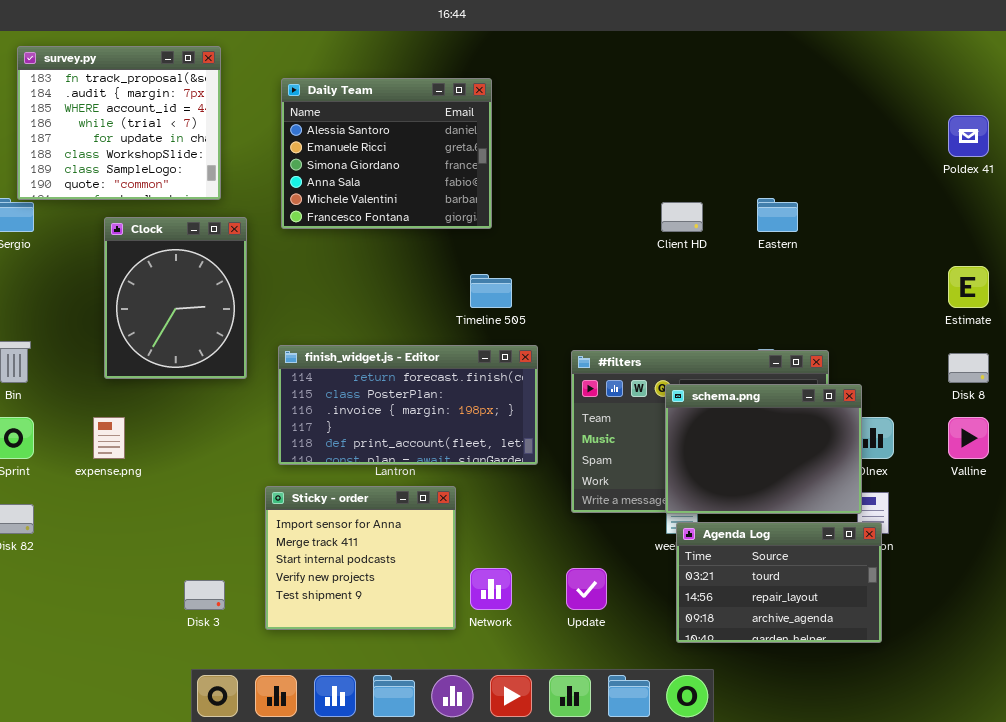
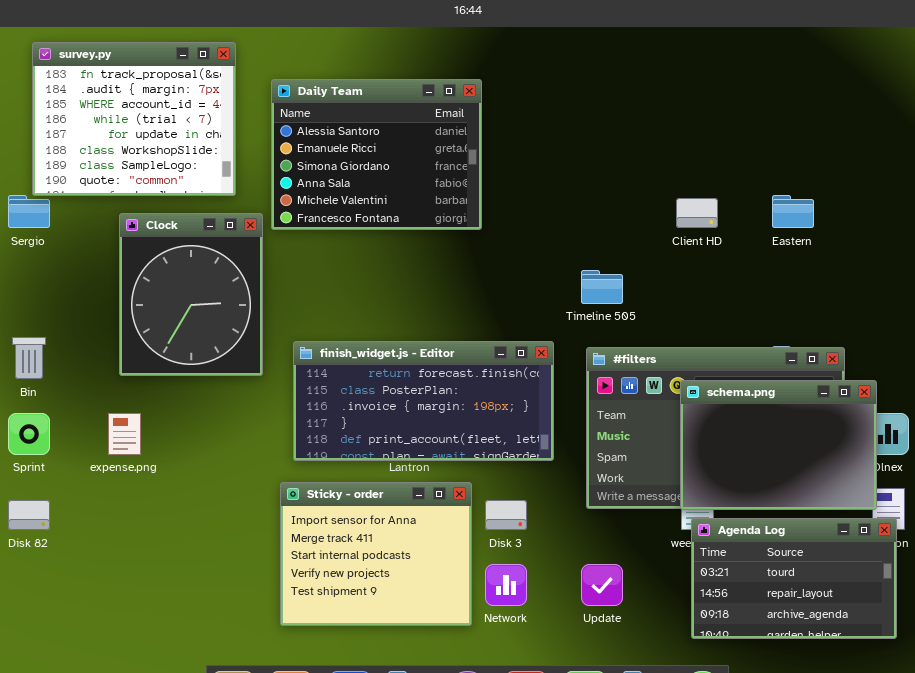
Daily Team: [281,78,492,229] -> [271,79,482,230], moved
Timeline 505: [470,274,512,308] -> [581,270,623,304], moved
Disk 3: [184,580,225,610] -> [485,500,527,530], moved

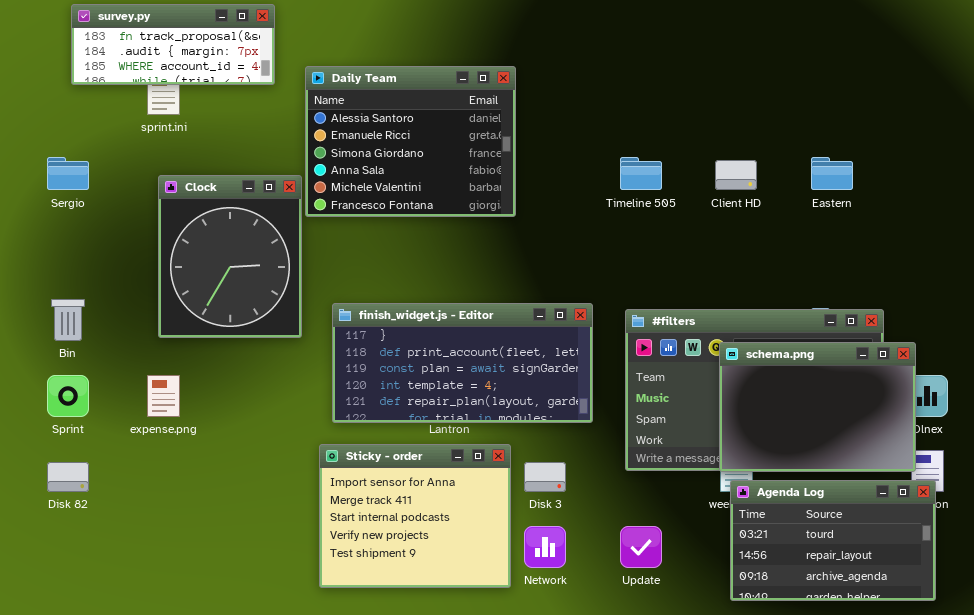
survey.py: [32,42,236,196] -> [71,4,275,85], resized
Daily Team: [271,79,482,230] -> [305,66,516,217], moved
Timeline 505: [581,270,623,304] -> [620,157,662,190], moved
finish_widget.js - Editor: [293,341,554,461] -> [332,303,593,423], scrolled down 3 rows

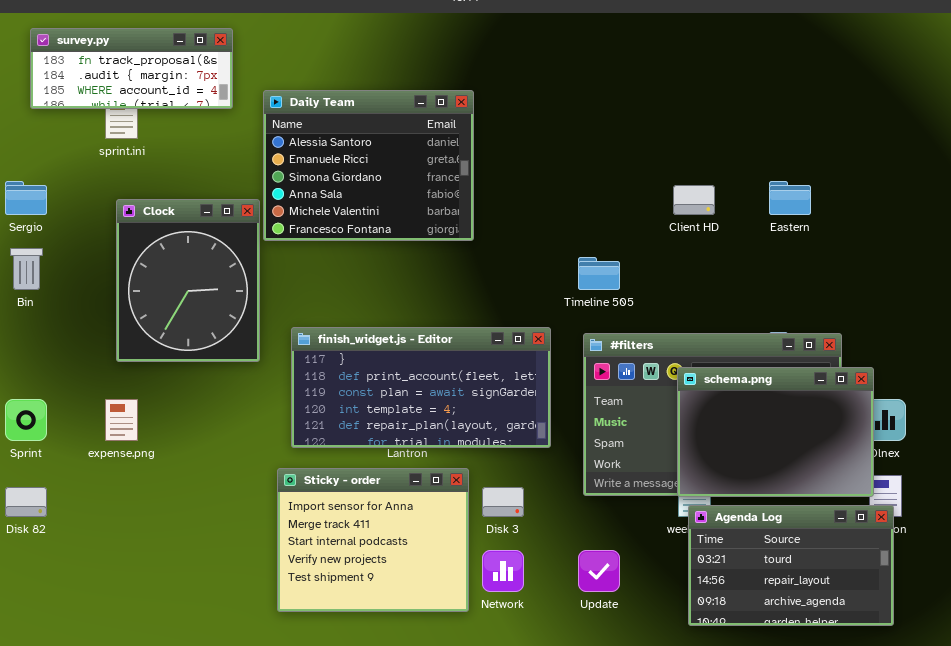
Timeline 505: [620,157,662,190] -> [578,257,620,290], moved
Bin: [51,299,85,341] -> [10,248,43,290], moved

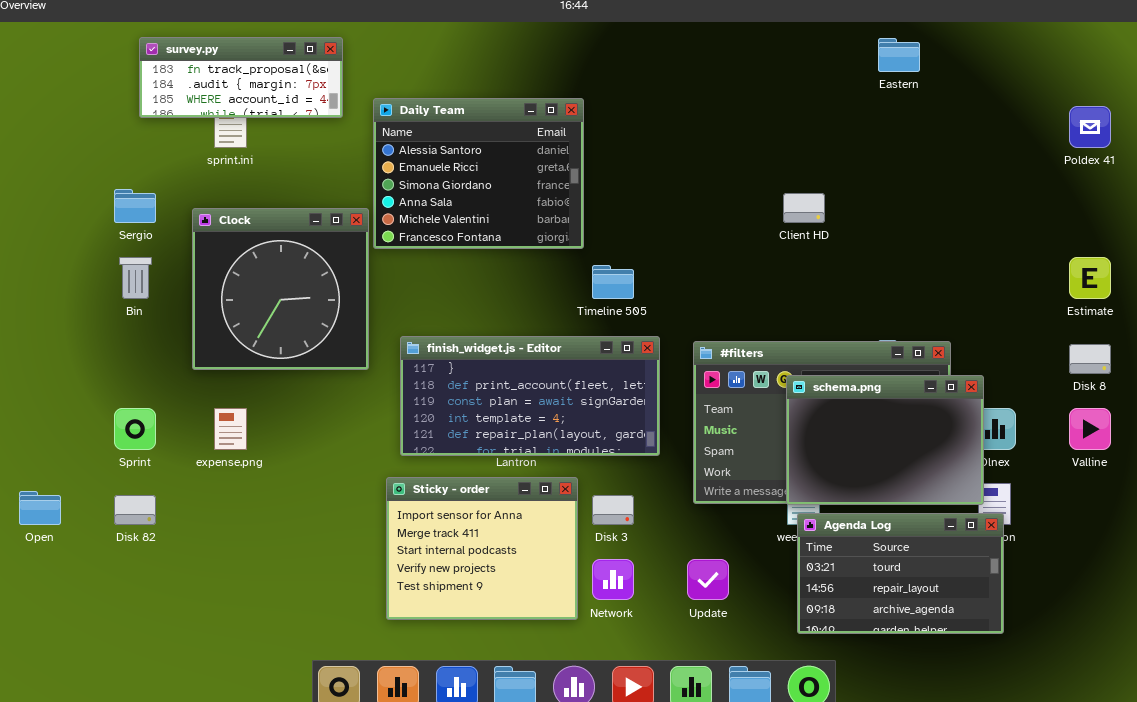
Eastern: [769,181,811,215] -> [878,38,920,72], moved
Clock: [116,199,260,362] -> [192,208,369,370], resized
Timeline 505: [578,257,620,290] -> [592,265,634,299], moved

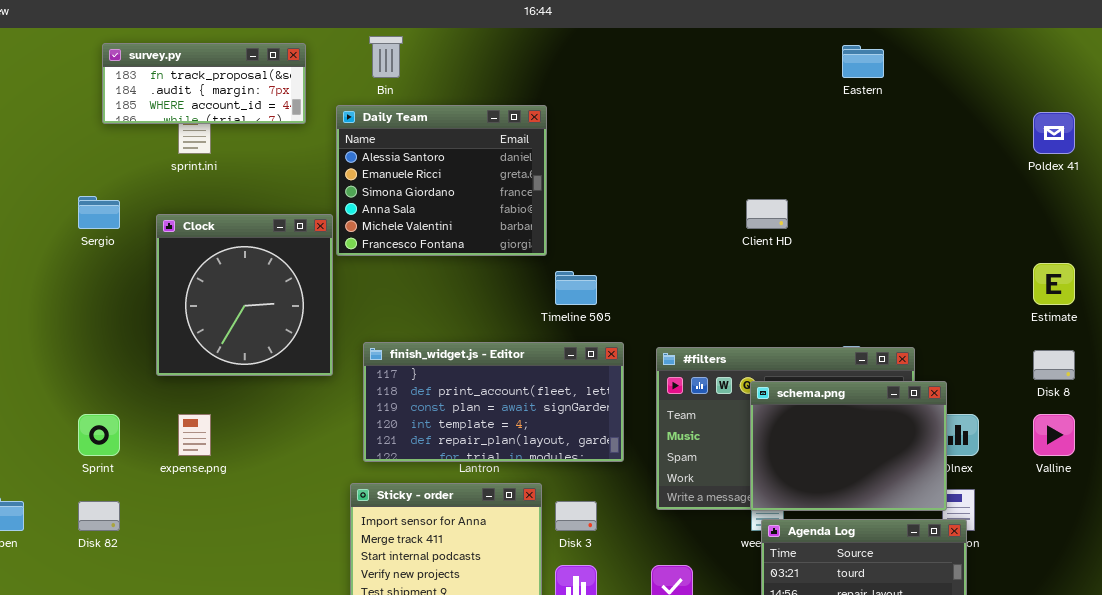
Bin: [119,257,152,299] -> [369,36,403,78], moved

